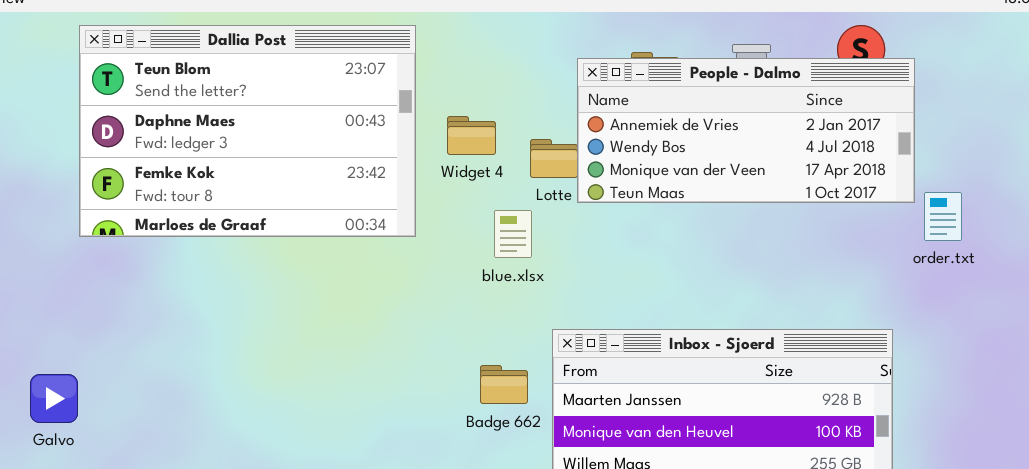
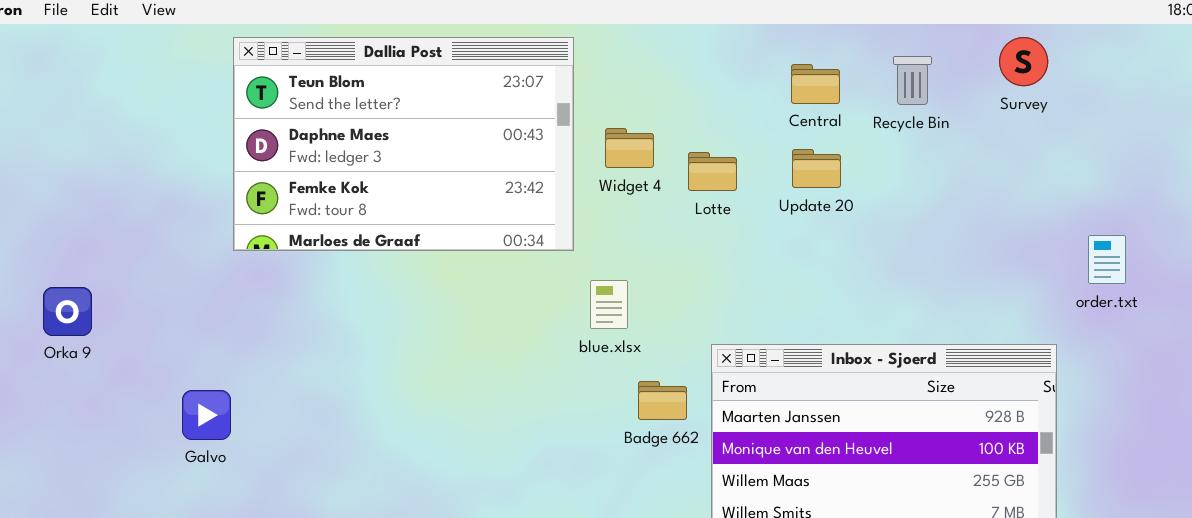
People - Dalmo: [577,58,915,203] -> none, closed
order.txt: [924,192,962,241] -> [1088,235,1126,284], moved
blue.xlsx: [494,210,532,258] -> [590,280,628,329], moved

